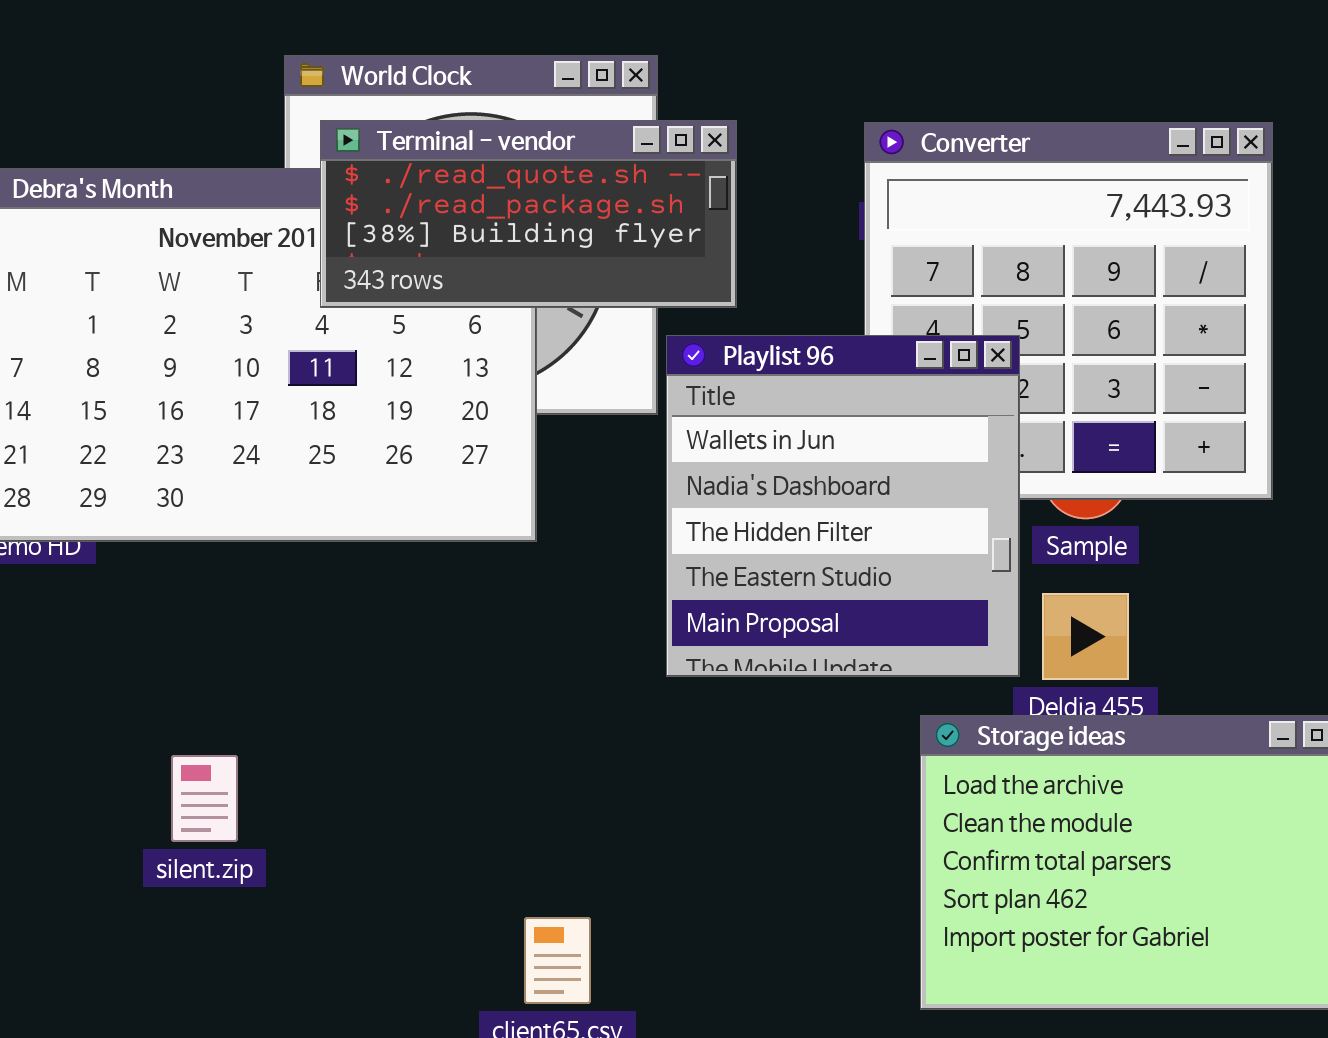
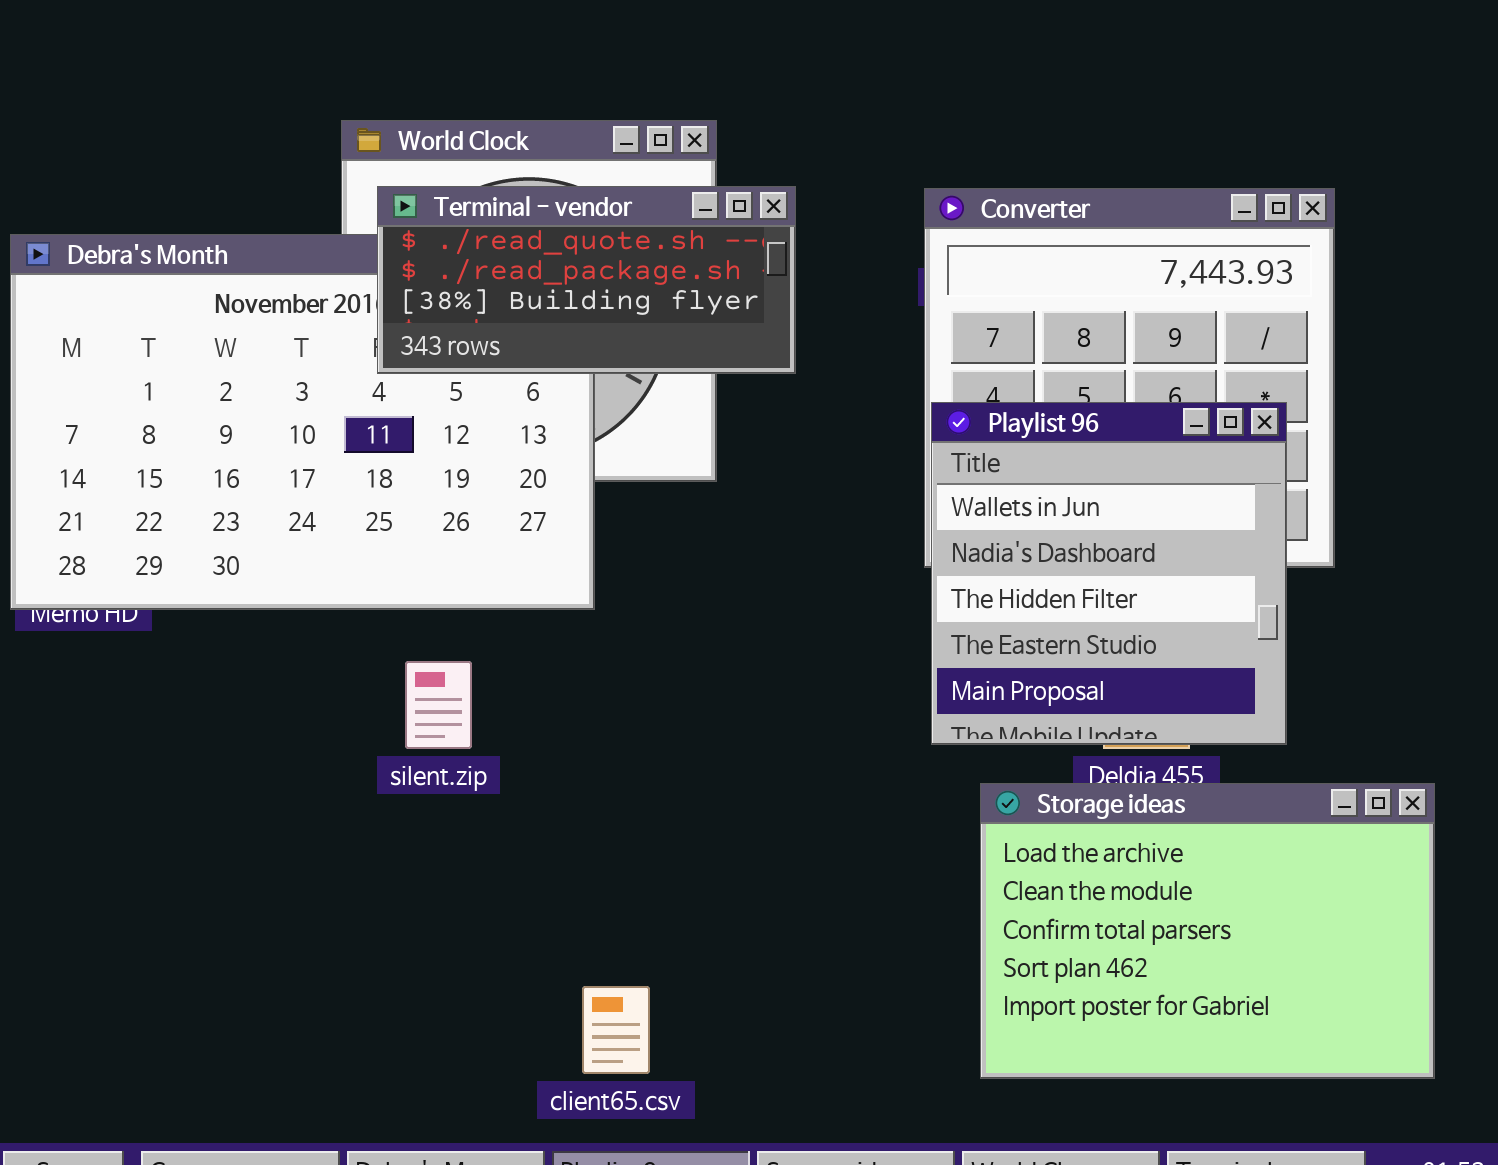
Playlist 96: [666,335,1020,677] -> [931,402,1287,745], moved
silent.zip: [171,755,238,842] -> [405,661,472,749], moved

